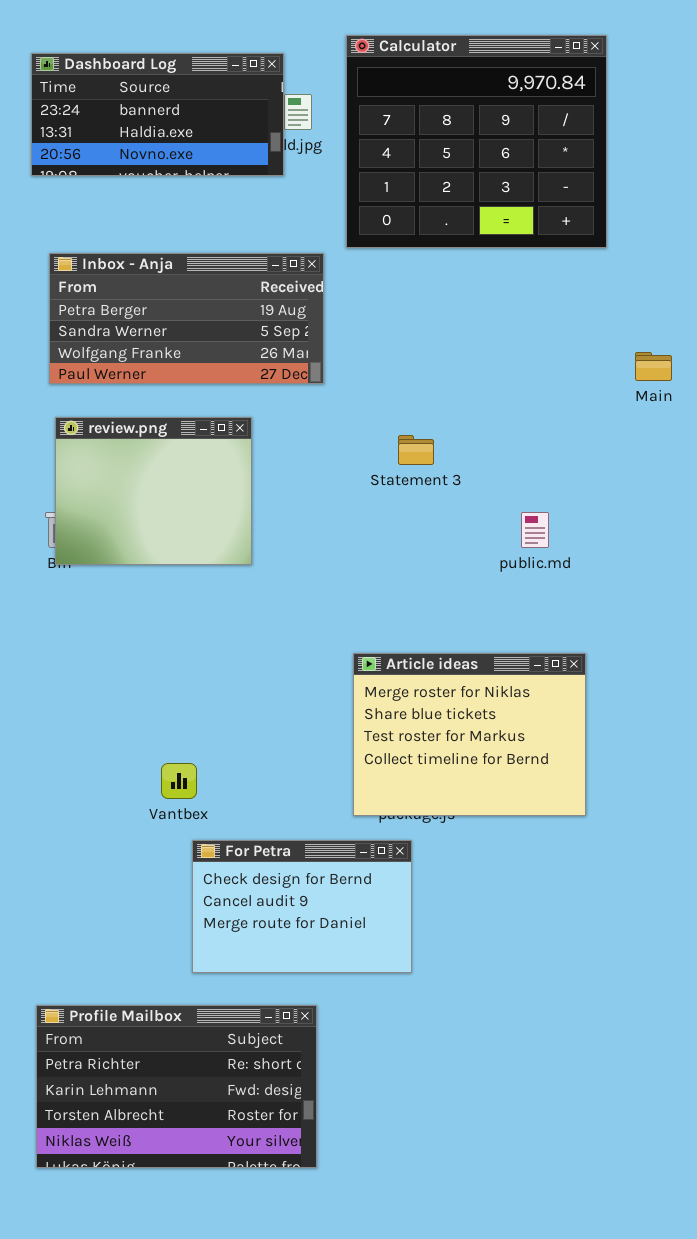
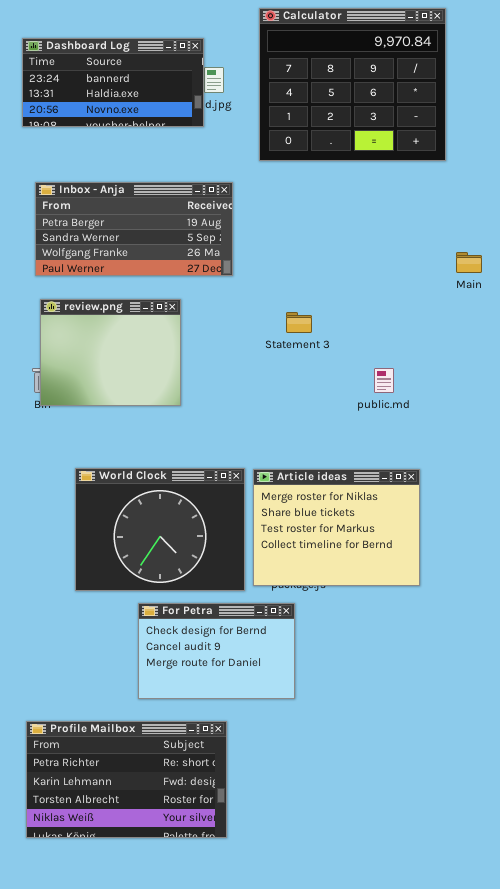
Calculator: [346,35,607,248] -> [259,8,446,161], moved
World Clock: none -> [75,468,245,591], opened

